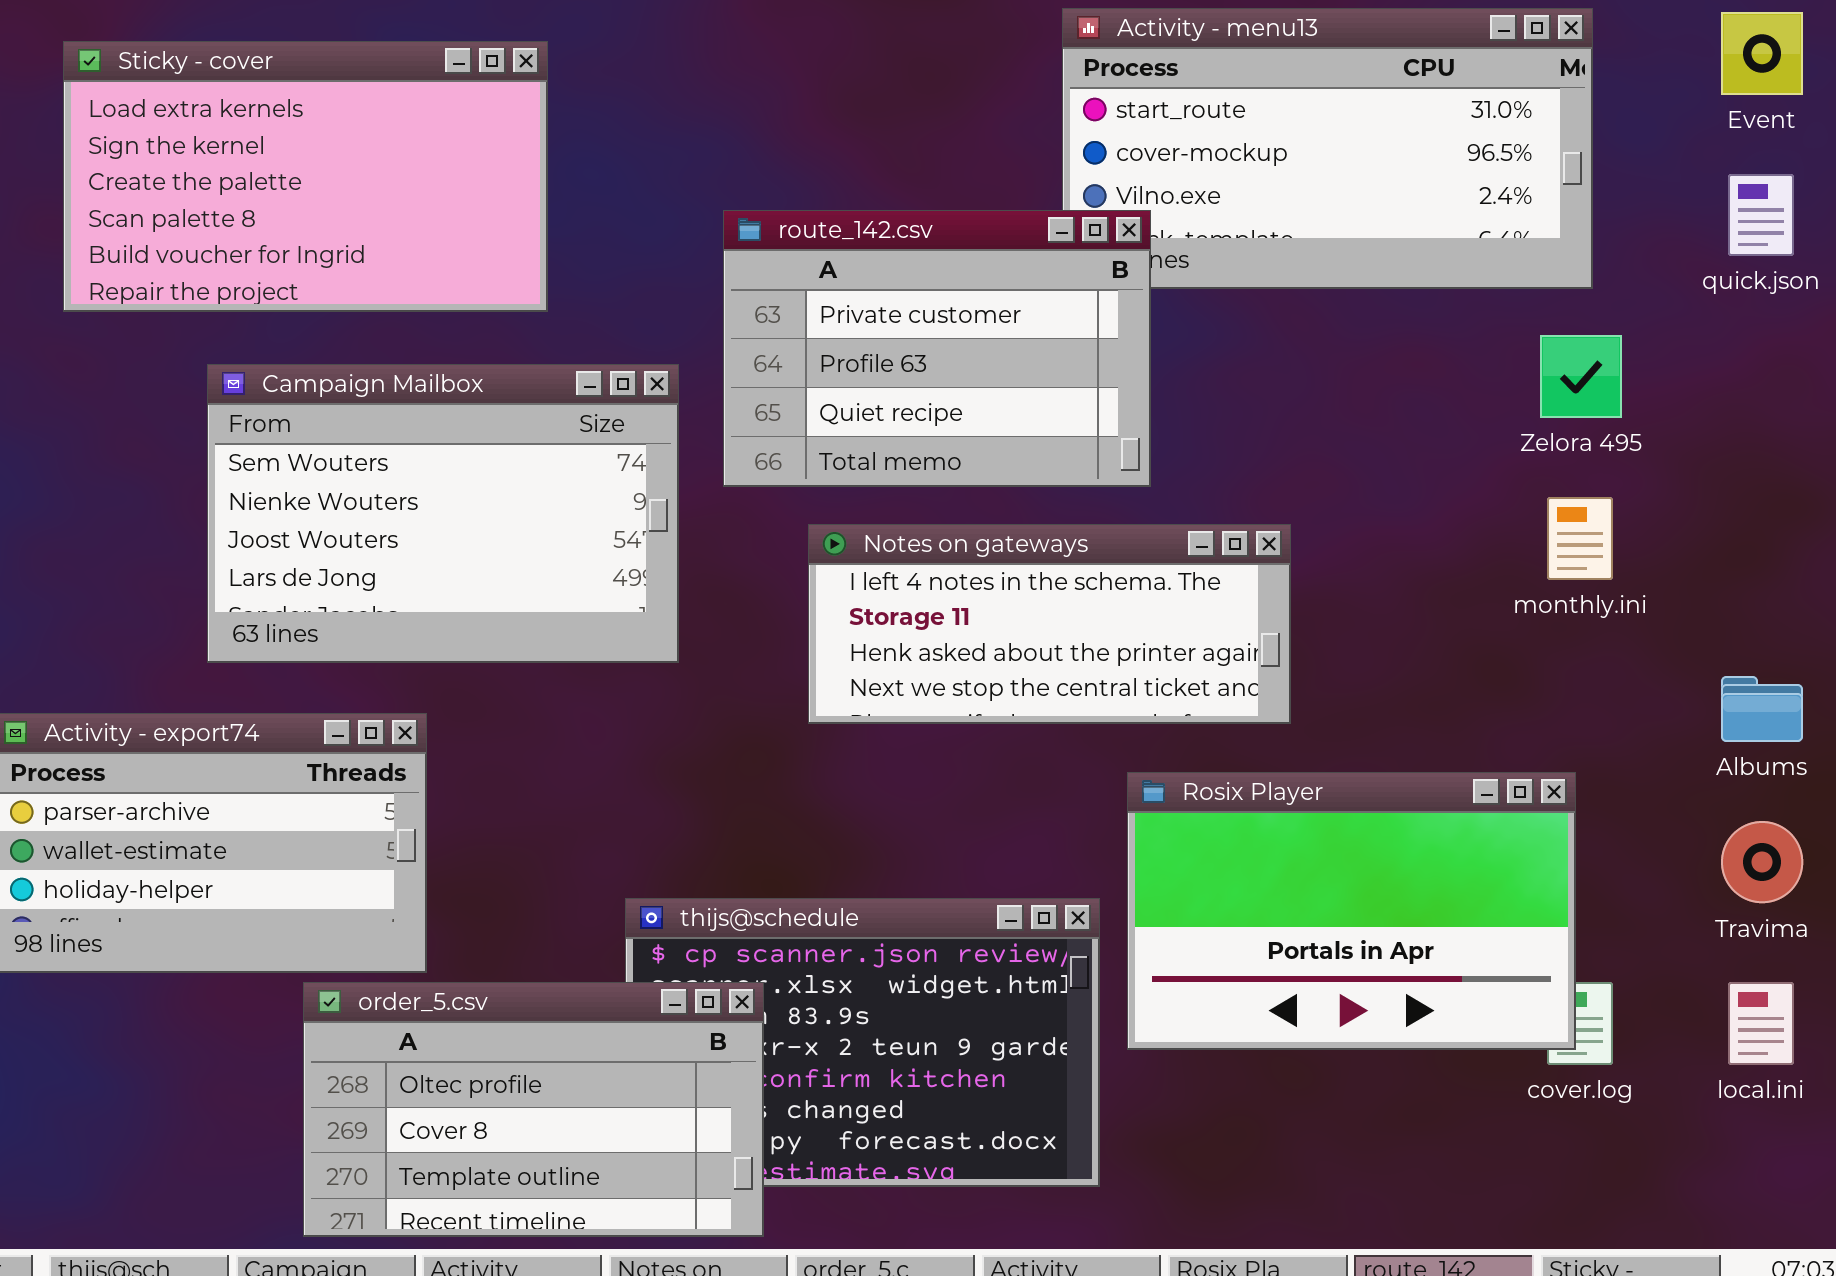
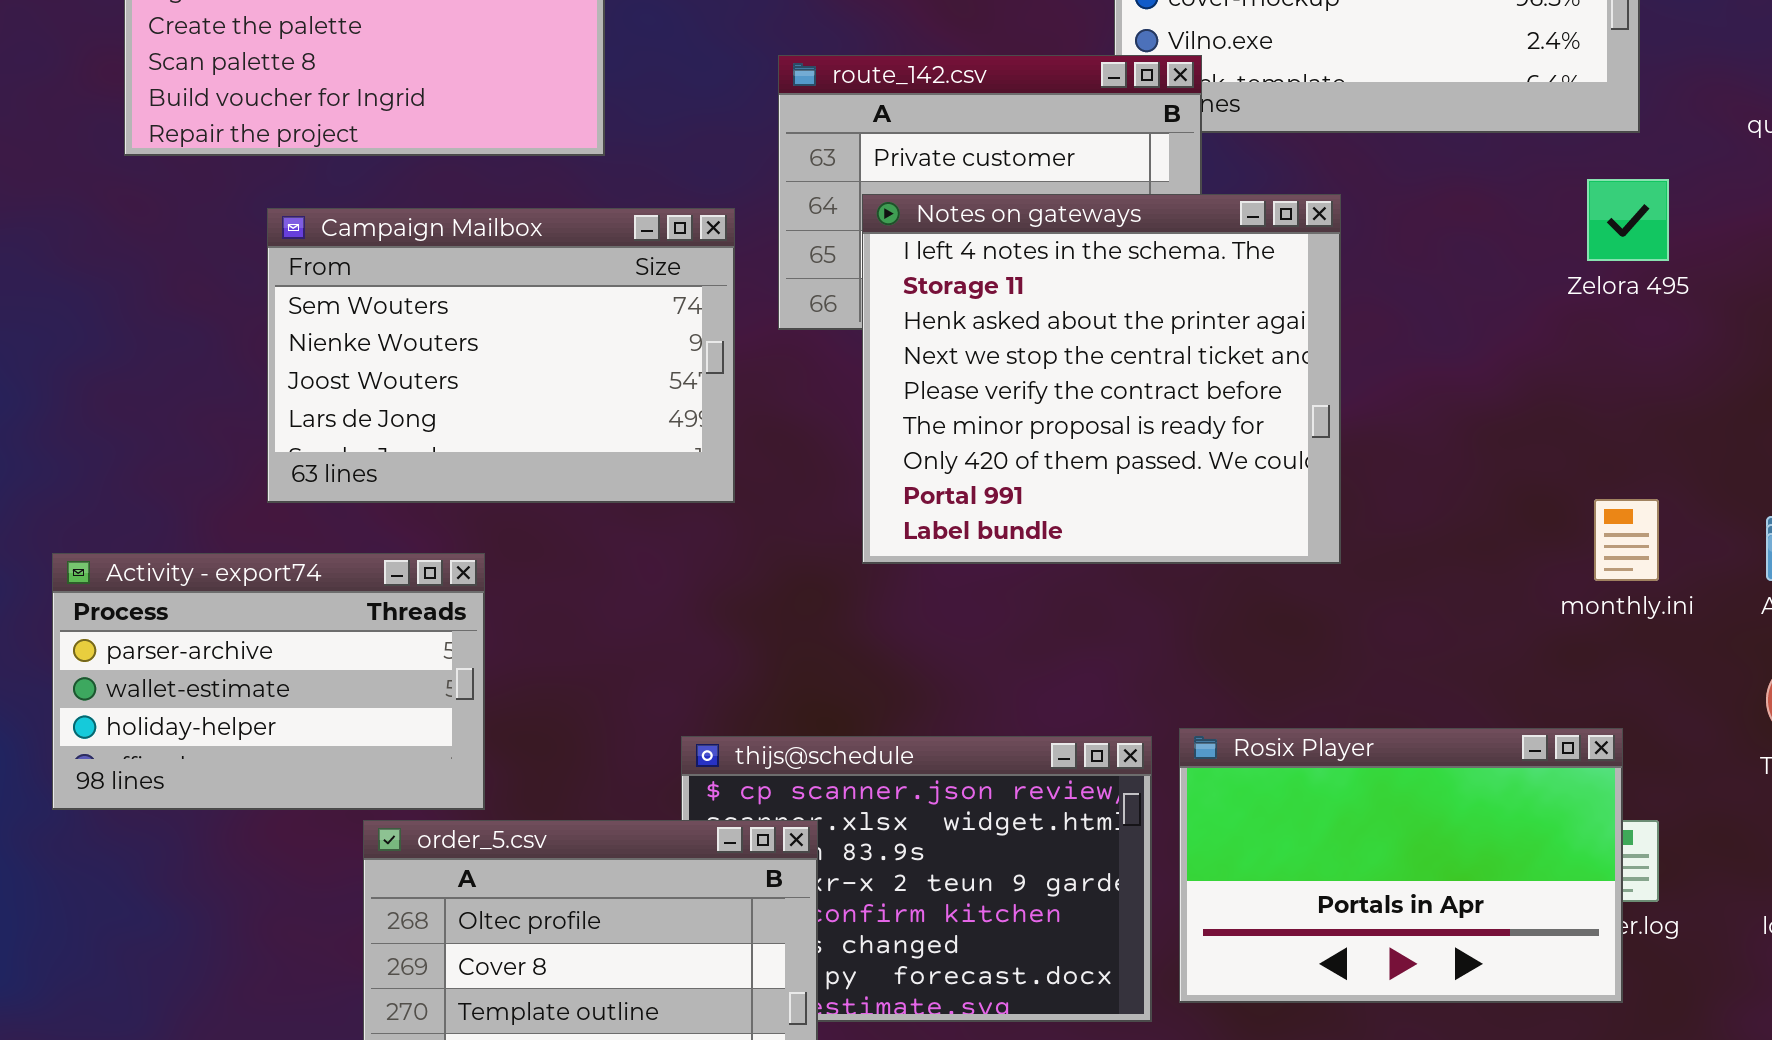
monthly.ini: [1547,497,1613,580] -> [1594,499,1659,581], moved
Notes on gateways: [808,524,1291,724] -> [862,194,1341,564], resized
Rosix Player: [1127,772,1576,1050] -> [1179,728,1623,1003], moved

